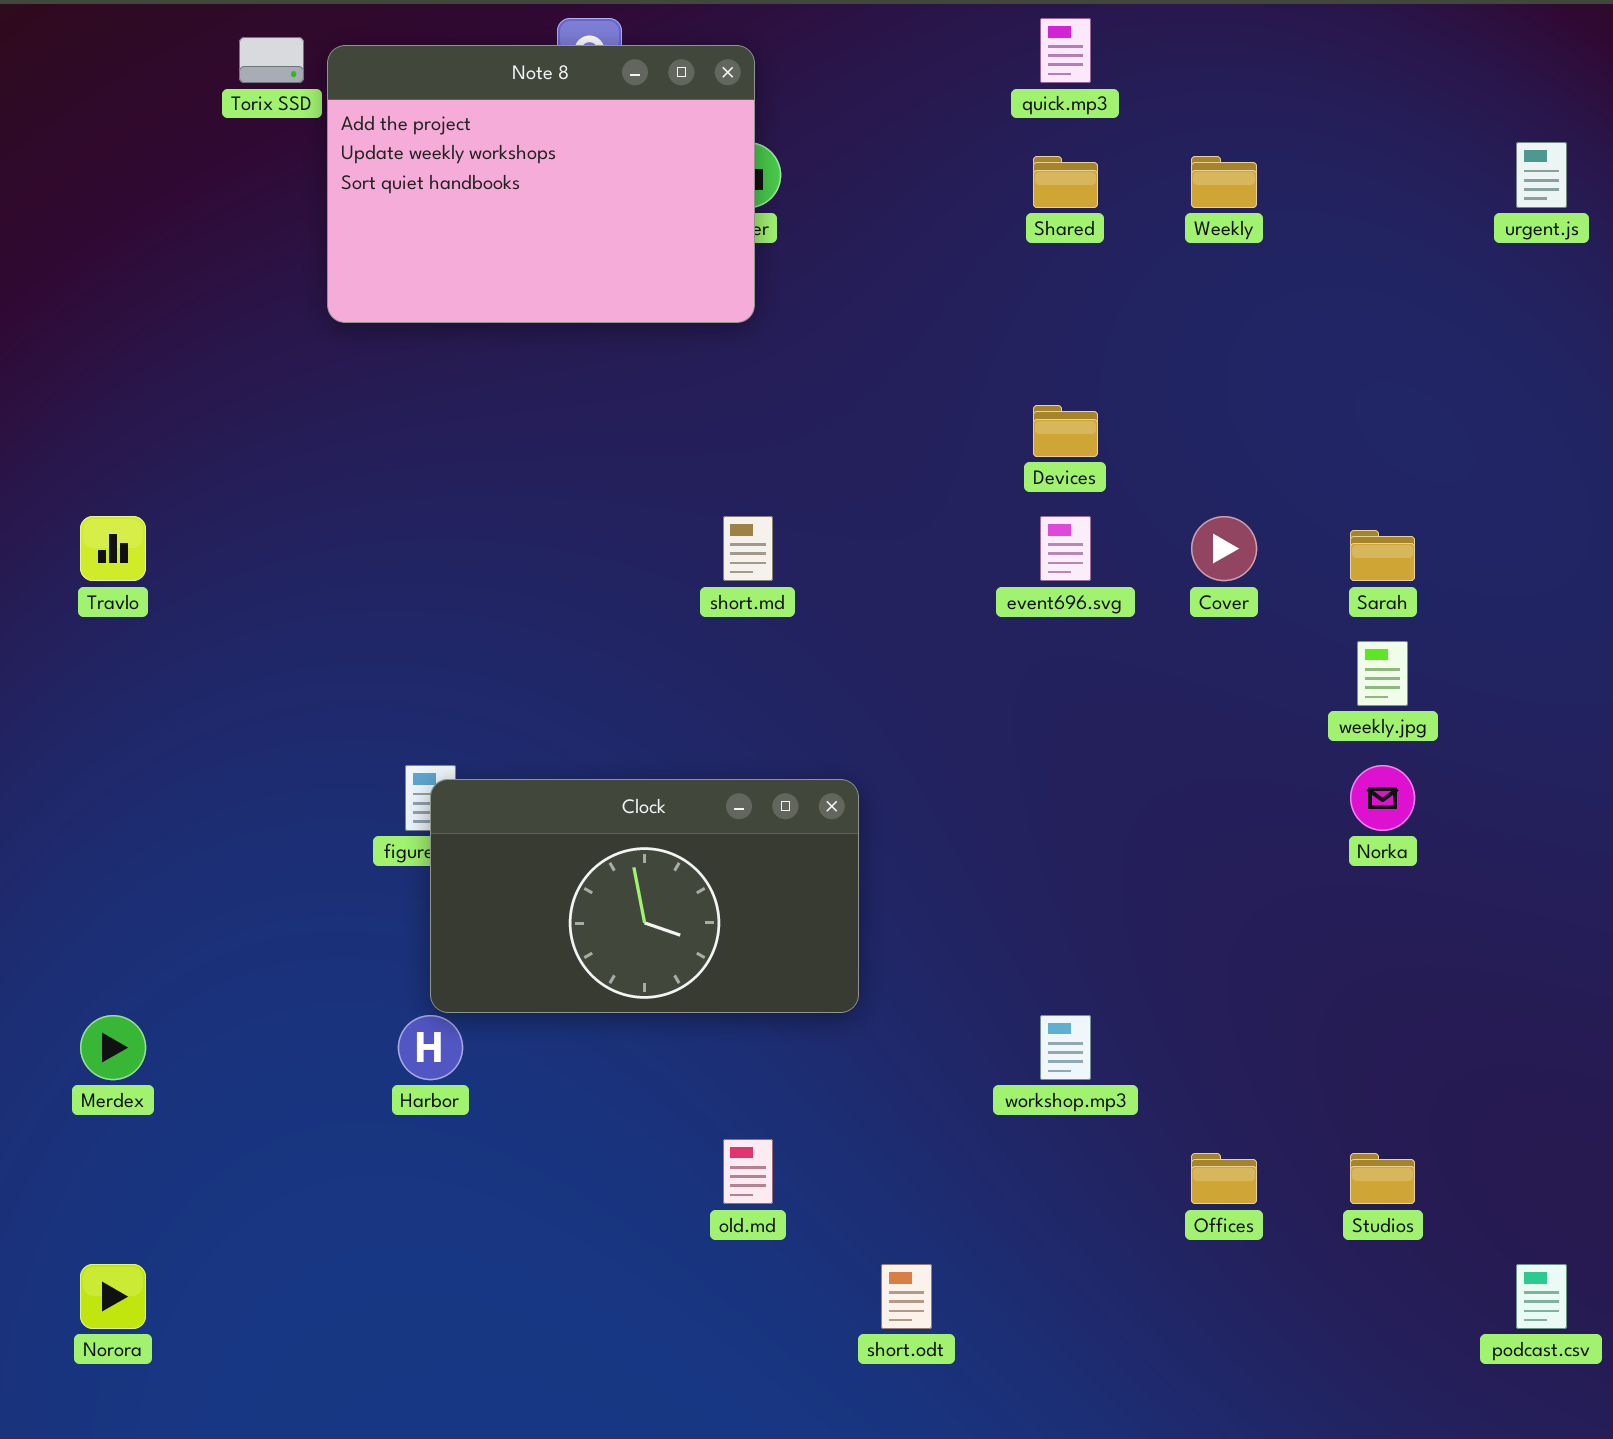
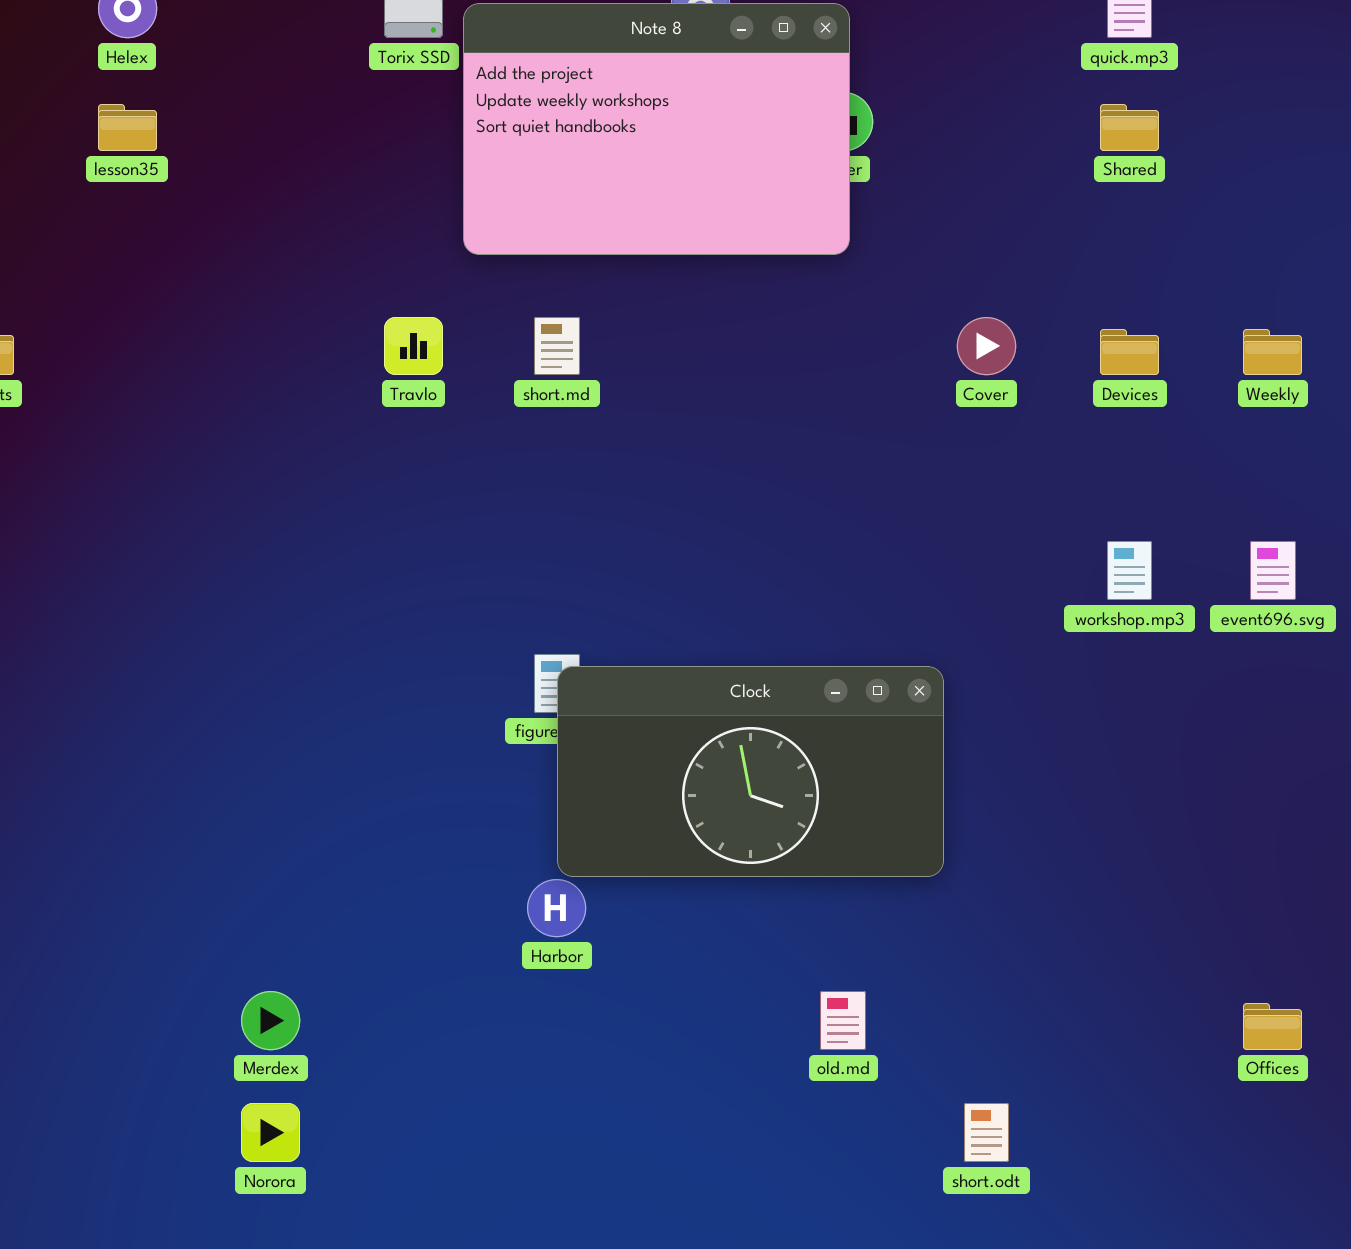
Weekly: [1191,156,1257,208] -> [1243,329,1302,375], moved
Travlo: [80,516,146,581] -> [384,317,443,375], moved
short.md: [723,516,773,581] -> [534,317,580,375], moved
event696.svg: [1040,516,1091,581] -> [1250,541,1296,600], moved
Cover: [1191,516,1257,581] -> [957,317,1016,375], moved
Merdex: [80,1015,146,1080] -> [241,991,300,1050], moved
workshop.mp3: [1040,1015,1091,1080] -> [1107,541,1152,600], moved

